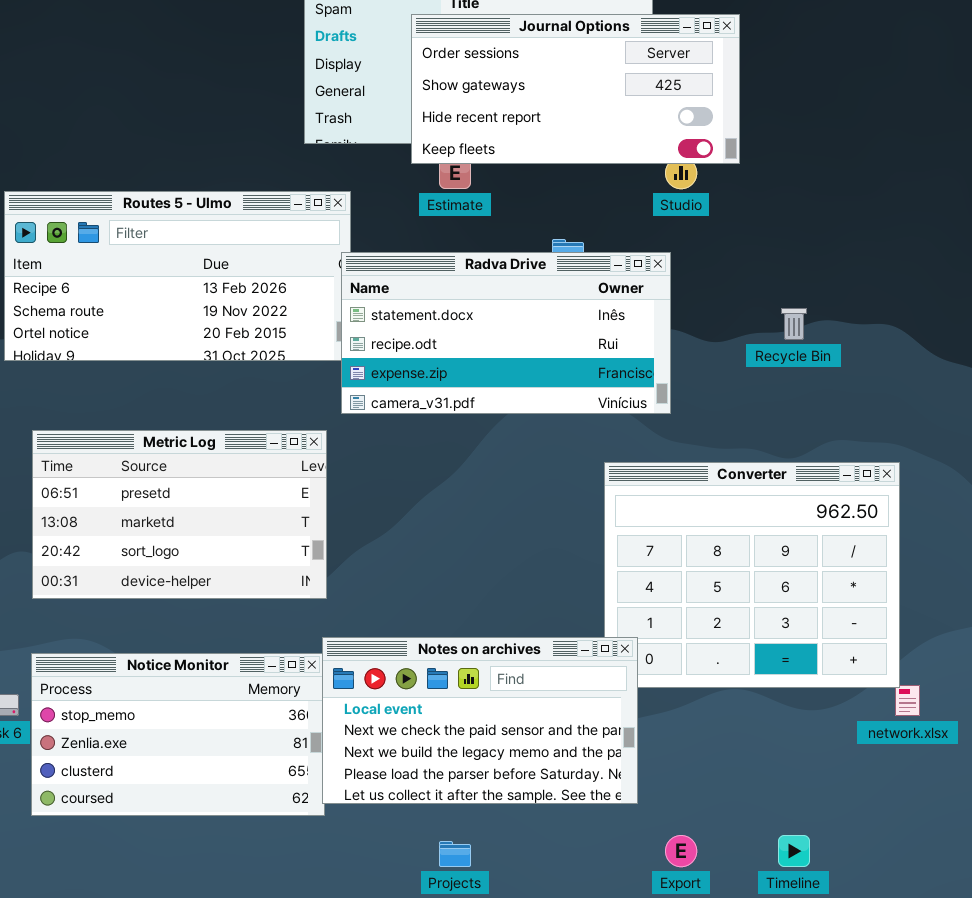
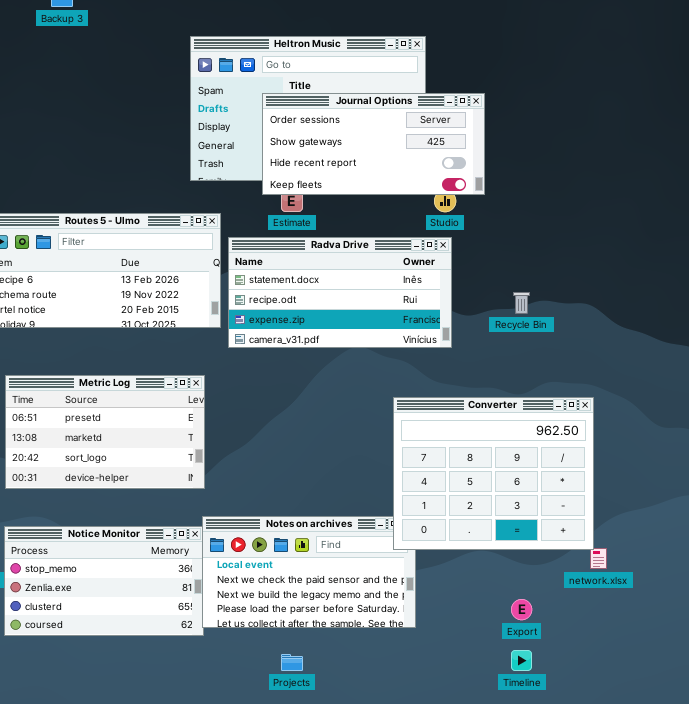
Radva Drive: [341,252,671,414] -> [228,237,452,348], moved
Converter: [604,462,900,688] -> [393,397,594,550], raised
Export: [665,835,697,867] -> [511,599,532,620], moved

